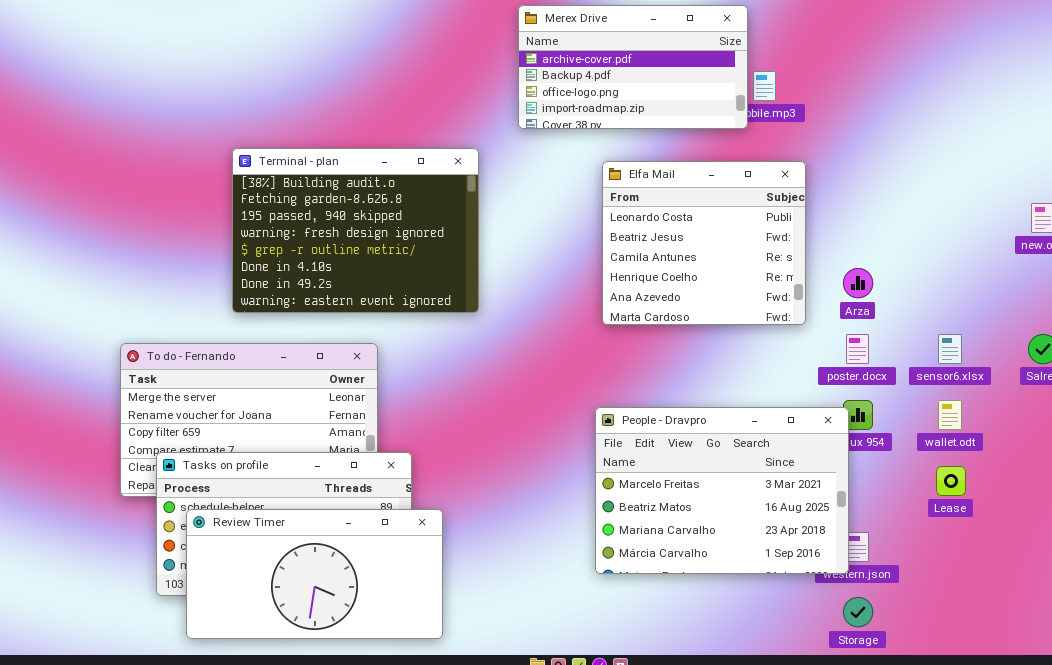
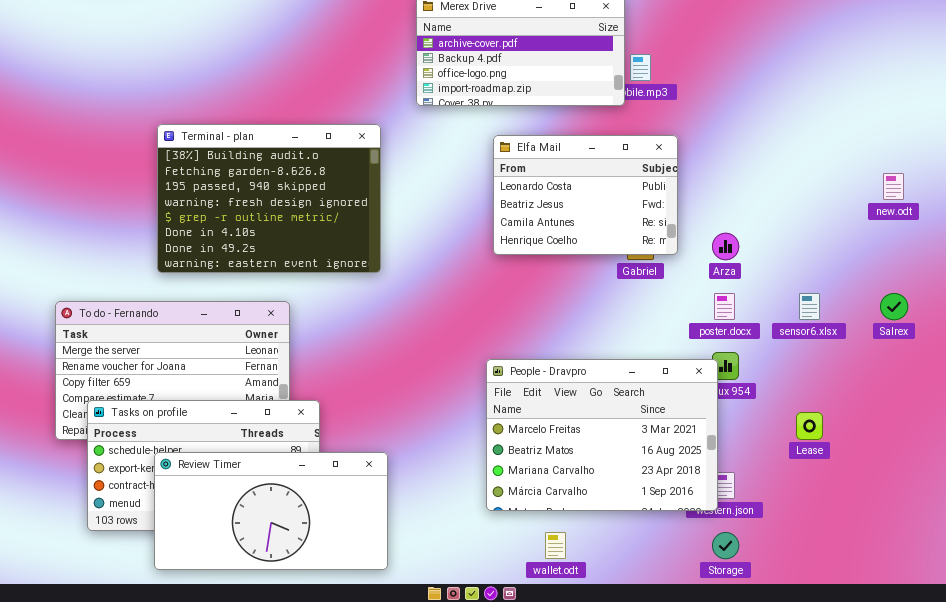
Elfa Mail: [602,161,806,325] -> [493,135,678,255], resized
wallet.odt: [938,400,962,430] -> [545,532,566,559], moved
Review Timer: [186,509,443,639] -> [154,452,388,570], moved

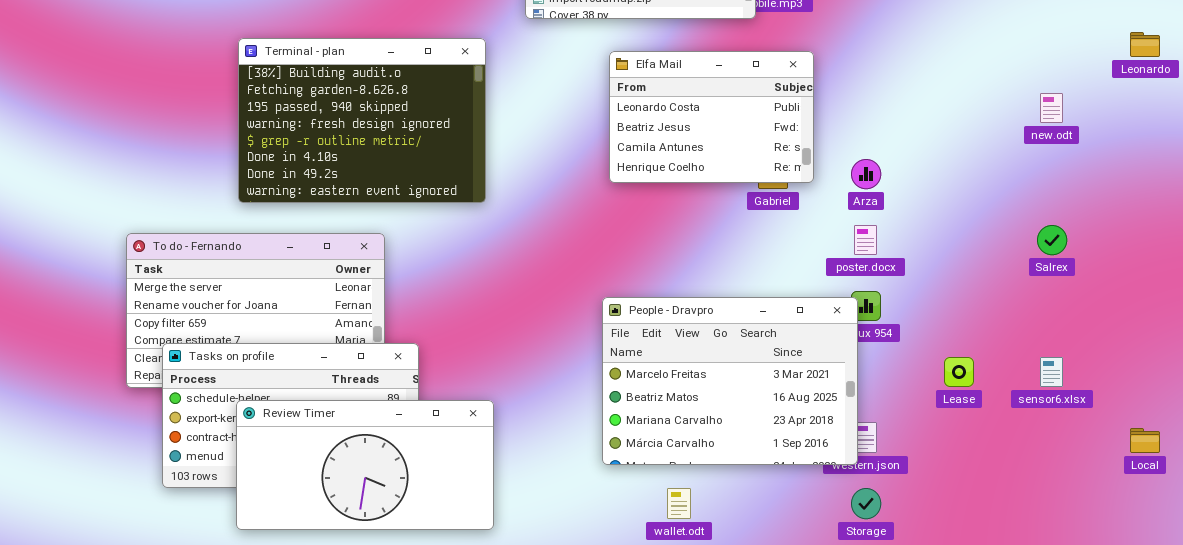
sensor6.xlsx: [799,293,820,320] -> [1040,357,1063,387], moved

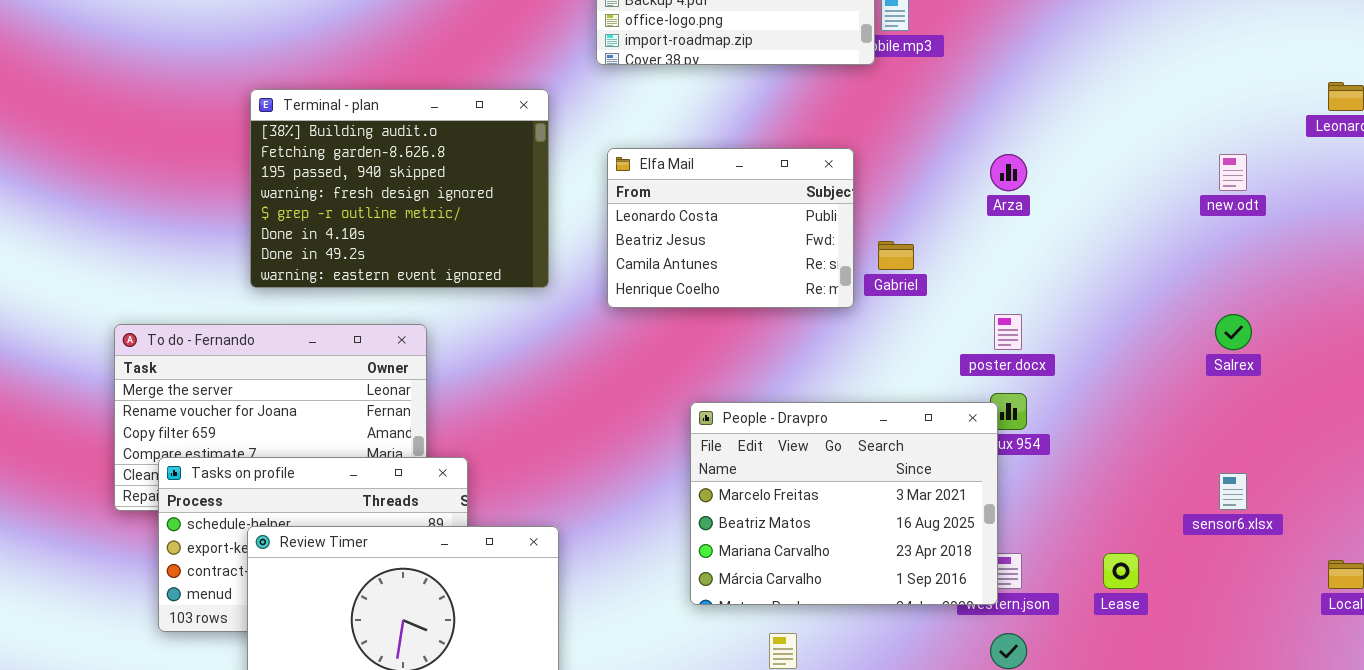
Elfa Mail: [609,51,814,183] -> [607,148,854,308], moved
Arza: [851,159,881,189] -> [990,154,1027,191], moved
Lease: [944,357,974,387] -> [1103,553,1139,589], moved

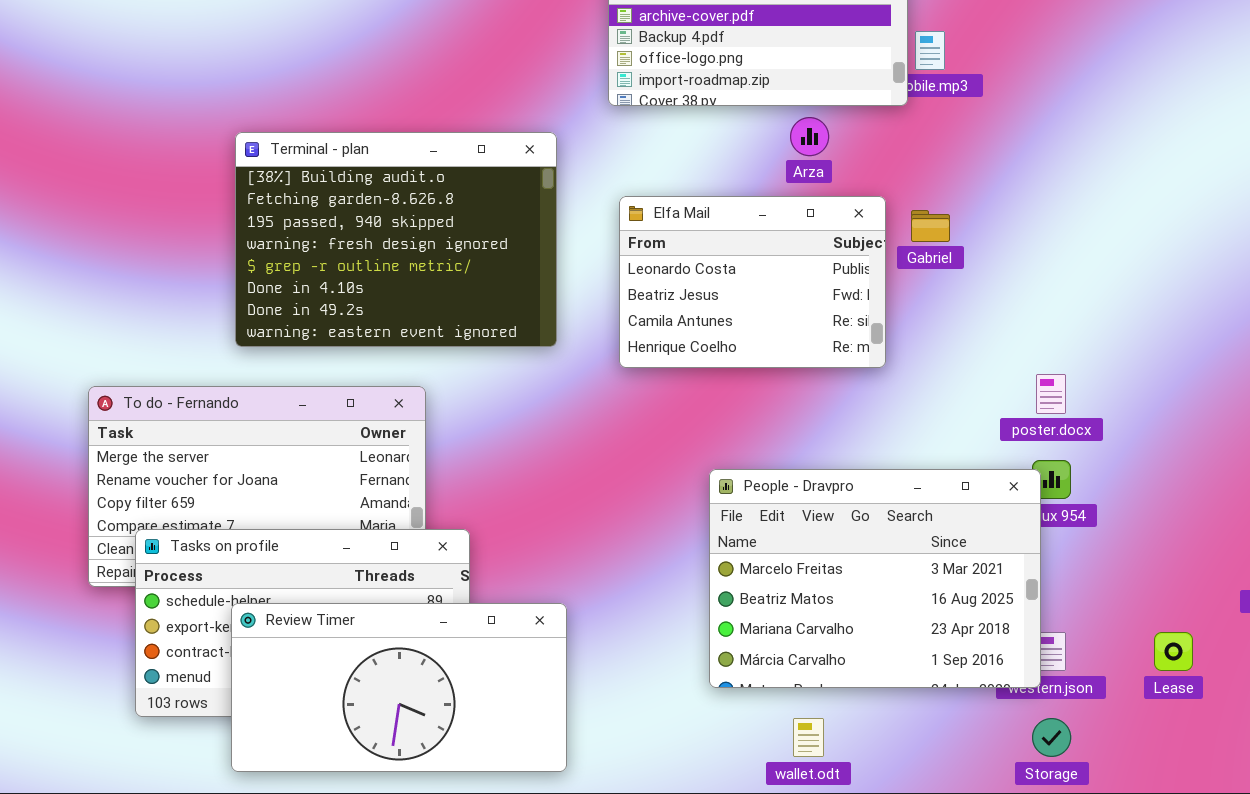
Arza: [990,154,1027,191] -> [790,117,829,156], moved
Gabriel: [878,241,914,270] -> [911,210,950,242], moved

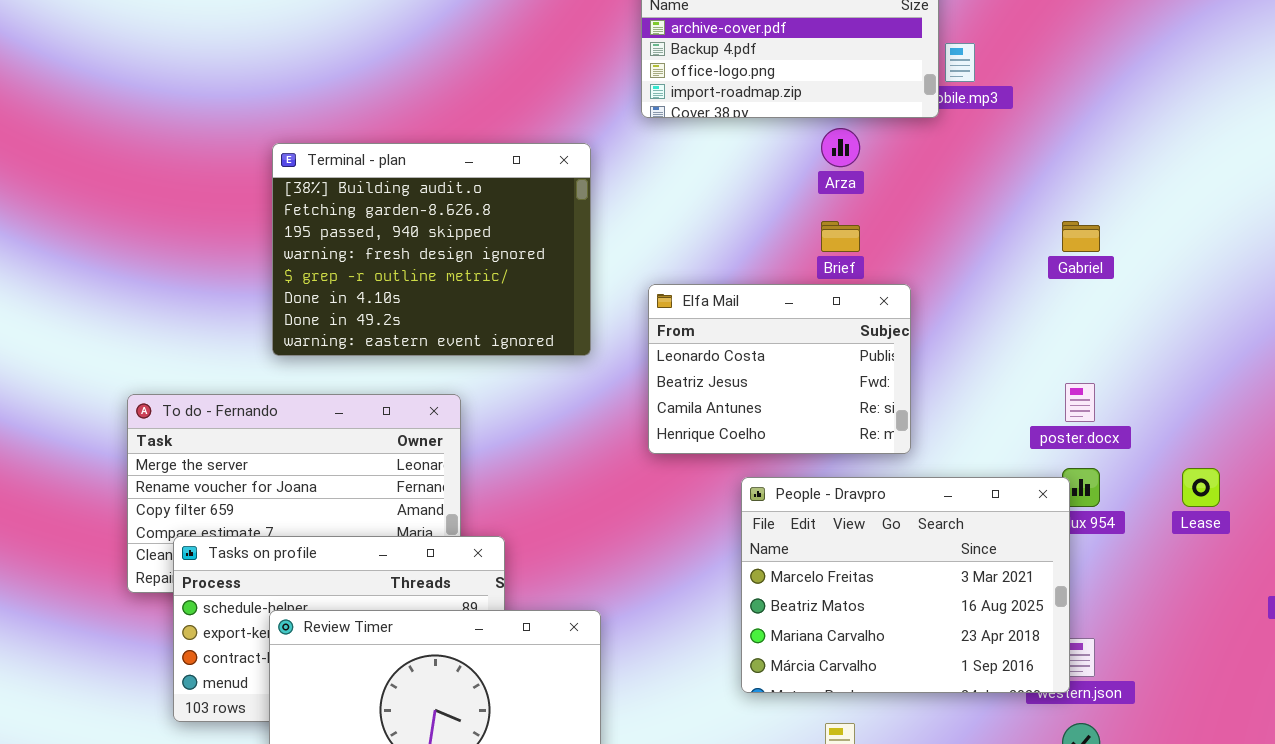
Elfa Mail: [619,196,886,368] -> [648,284,911,454], moved
Gabriel: [911,210,950,242] -> [1062,221,1100,252], moved
Lease: [1154,632,1193,671] -> [1182,468,1220,507], moved

